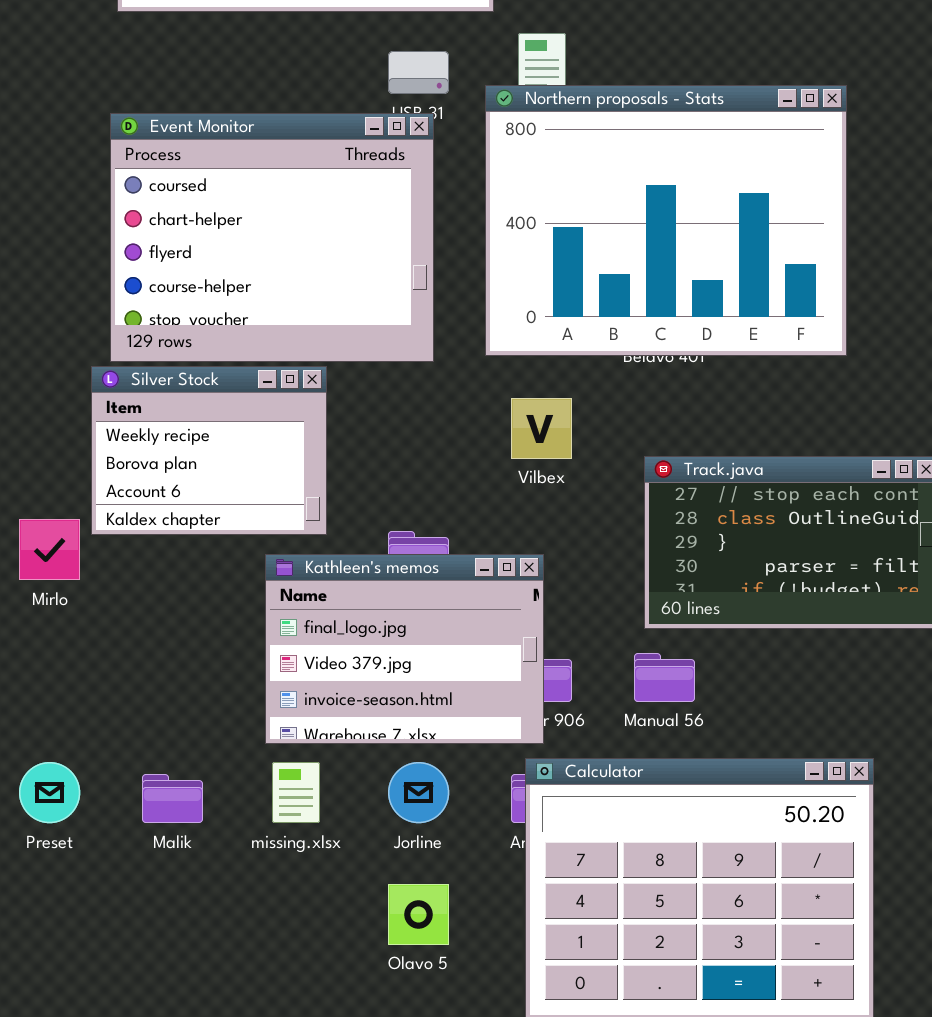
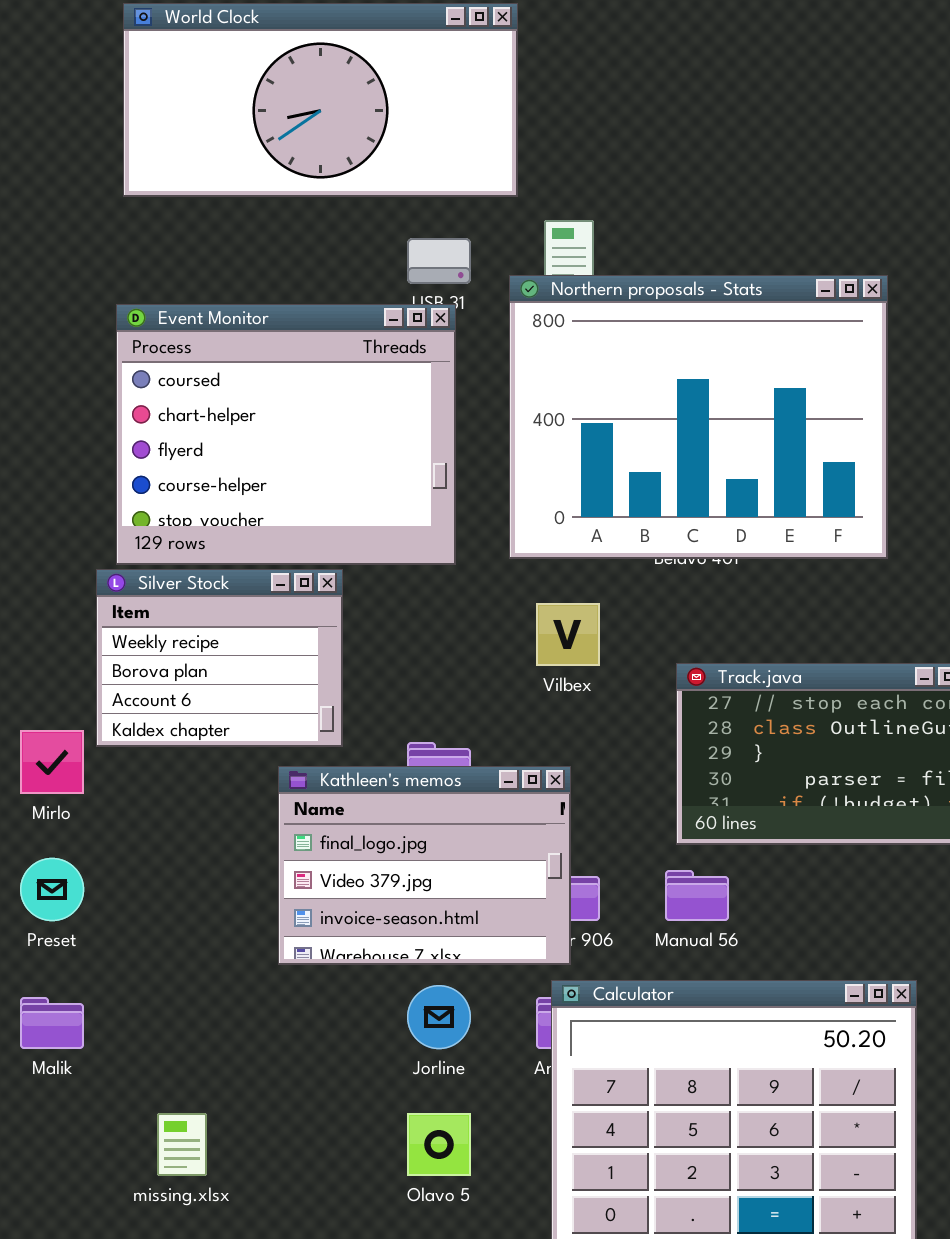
Preset: [19,762,80,823] -> [20,858,84,921], moved
missing.xlsx: [272,762,320,823] -> [157,1113,207,1176], moved
Malik: [142,774,203,823] -> [20,997,84,1049], moved

